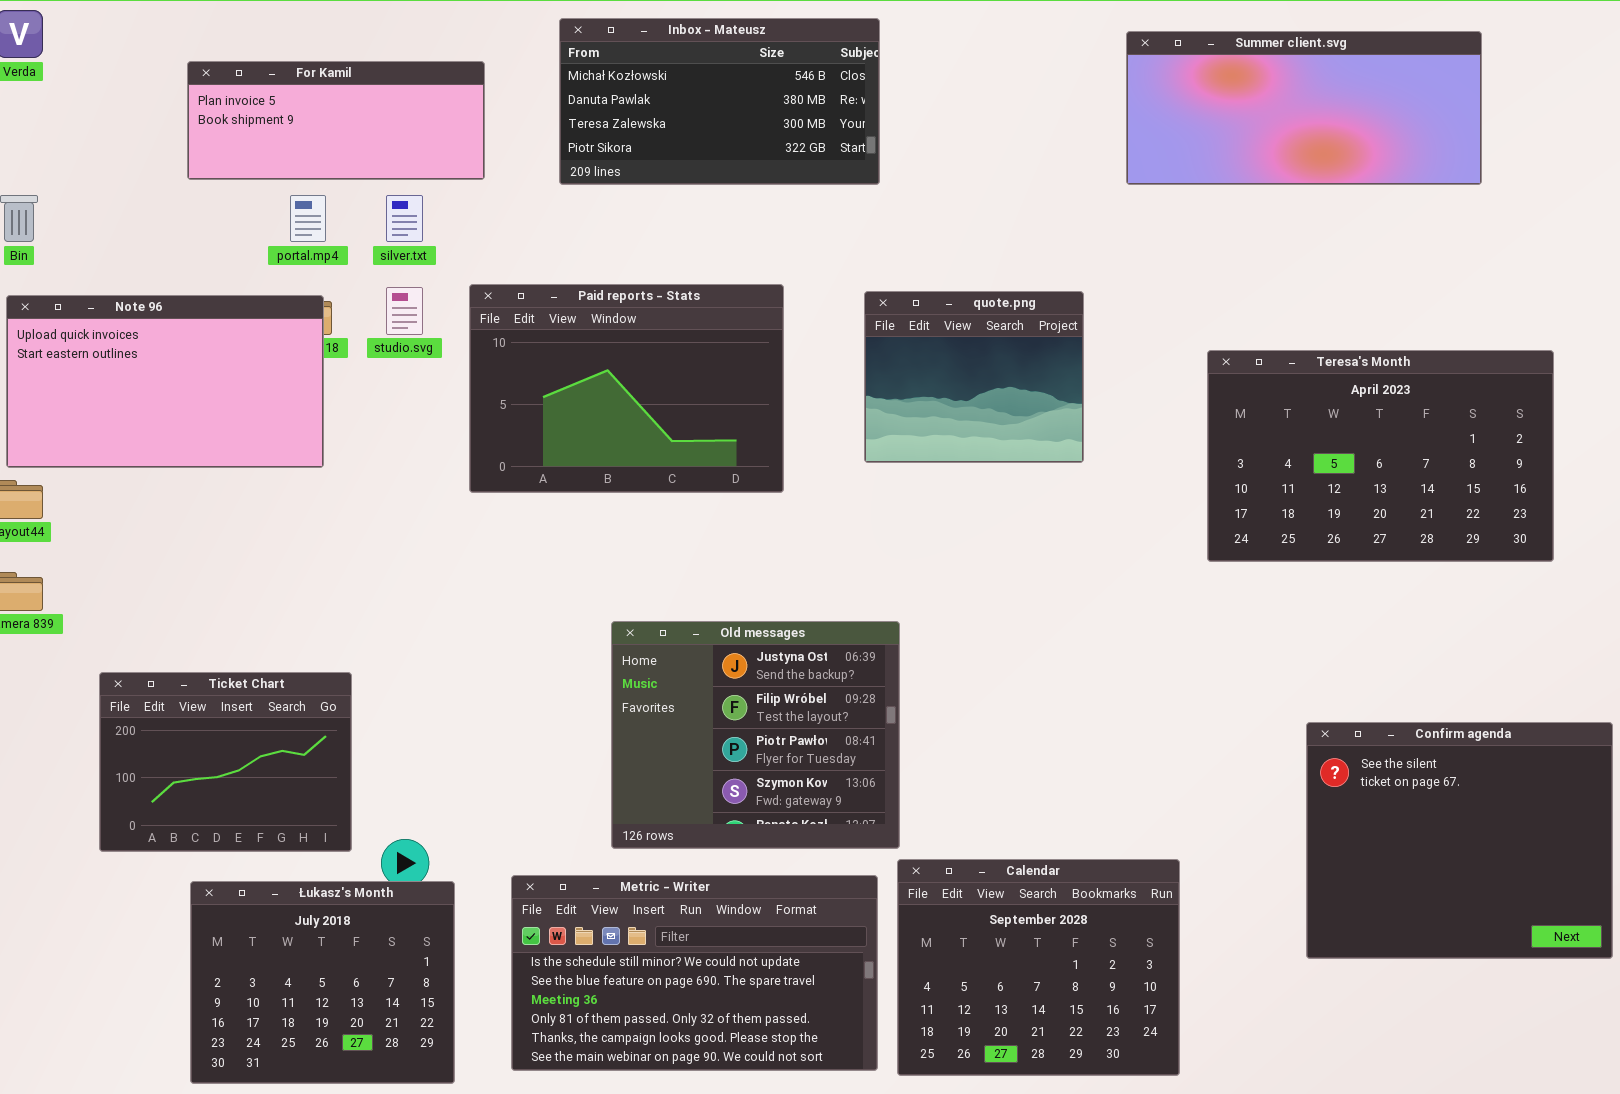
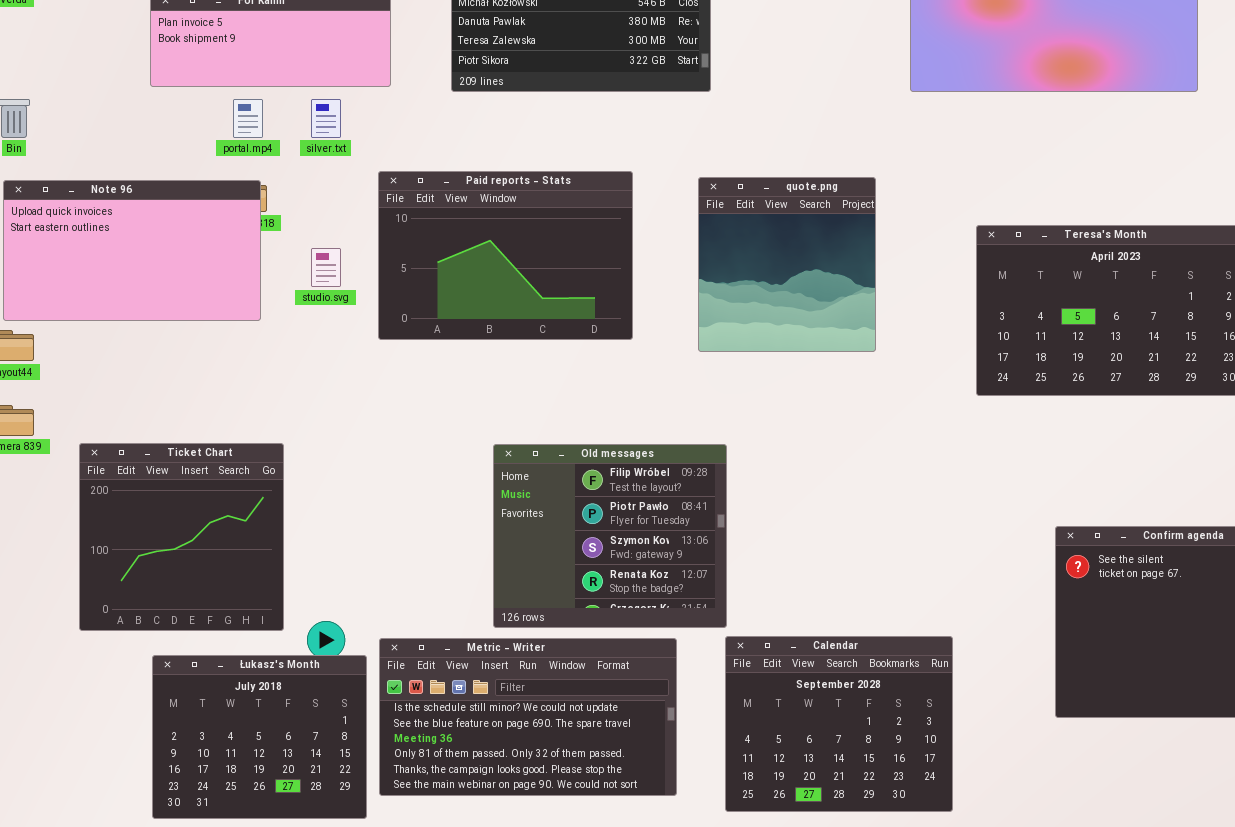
studio.svg: [386,287,423,335] -> [311,248,341,287], moved
quote.png: [864,291,1084,463] -> [698,177,876,352], resized
Old messages: [611,621,900,849] -> [493,444,727,628], scrolled down 1 row
Ticket Chart: [99,672,352,852] -> [79,443,284,631], resized
Metric - Writer: [511,875,878,1071] -> [379,638,677,796], moved

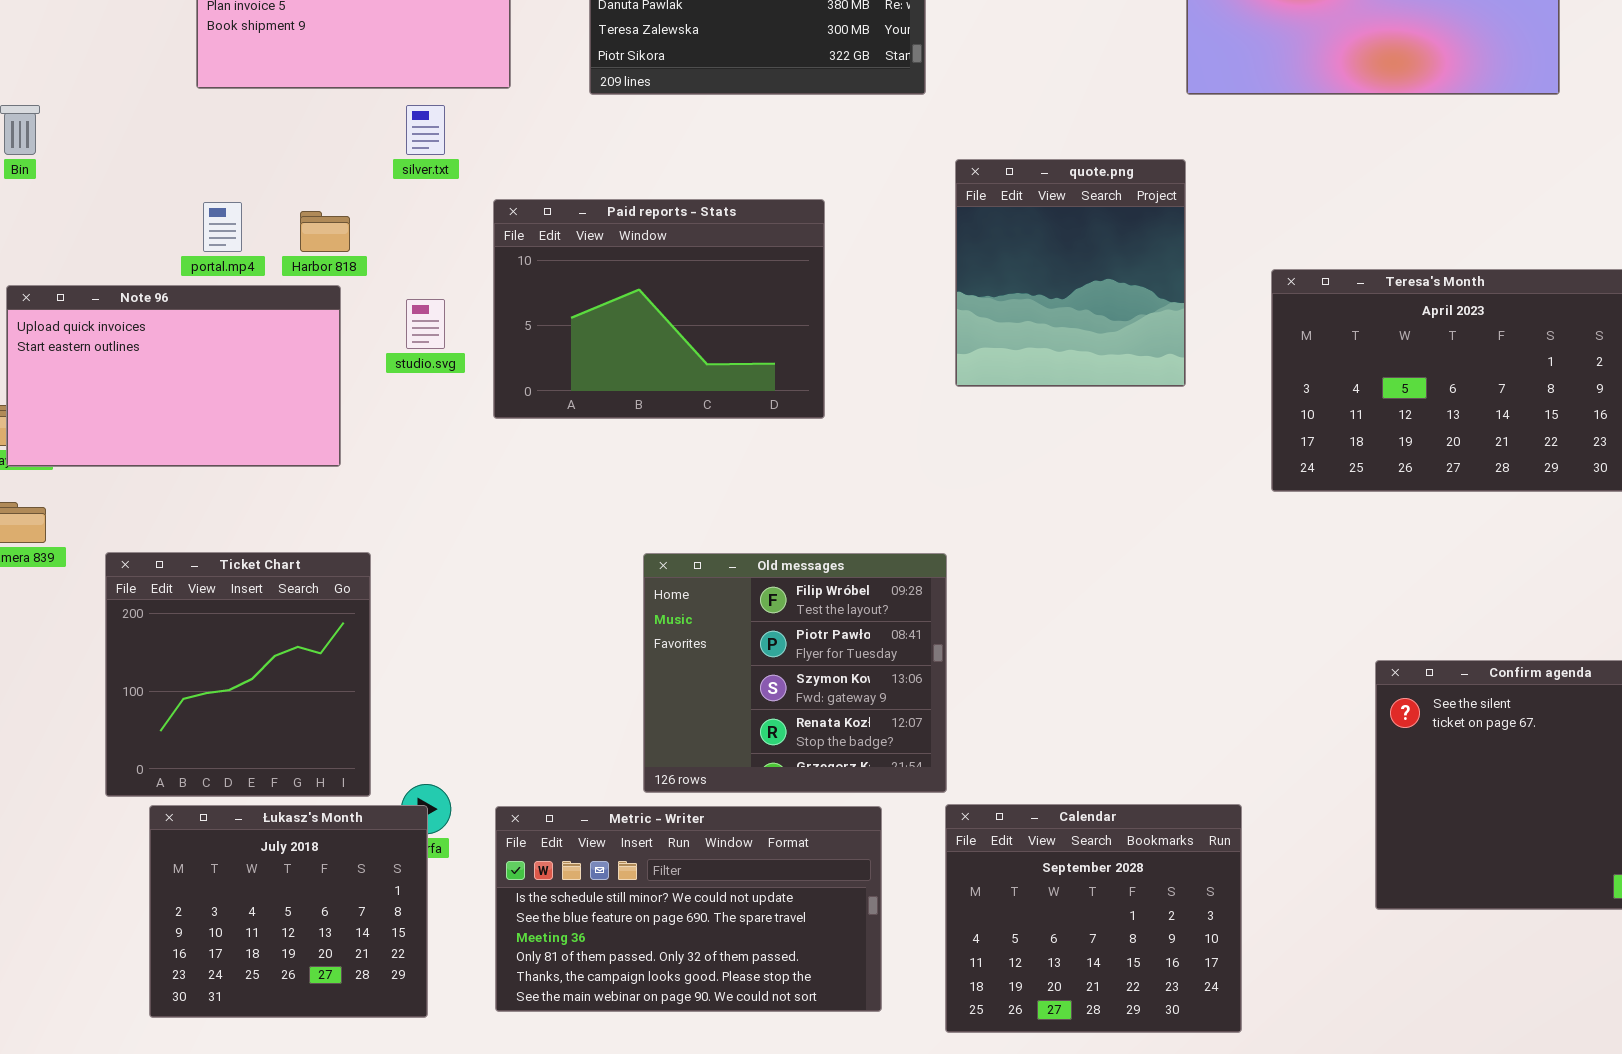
portal.mp4: [233,99,263,138] -> [203,202,242,252], moved
quote.png: [698,177,876,352] -> [955,159,1186,387], moved
Note 96: [3,180,261,321] -> [6,285,341,467], moved
Łukasz's Month: [152,655,367,819] -> [149,805,428,1018], moved

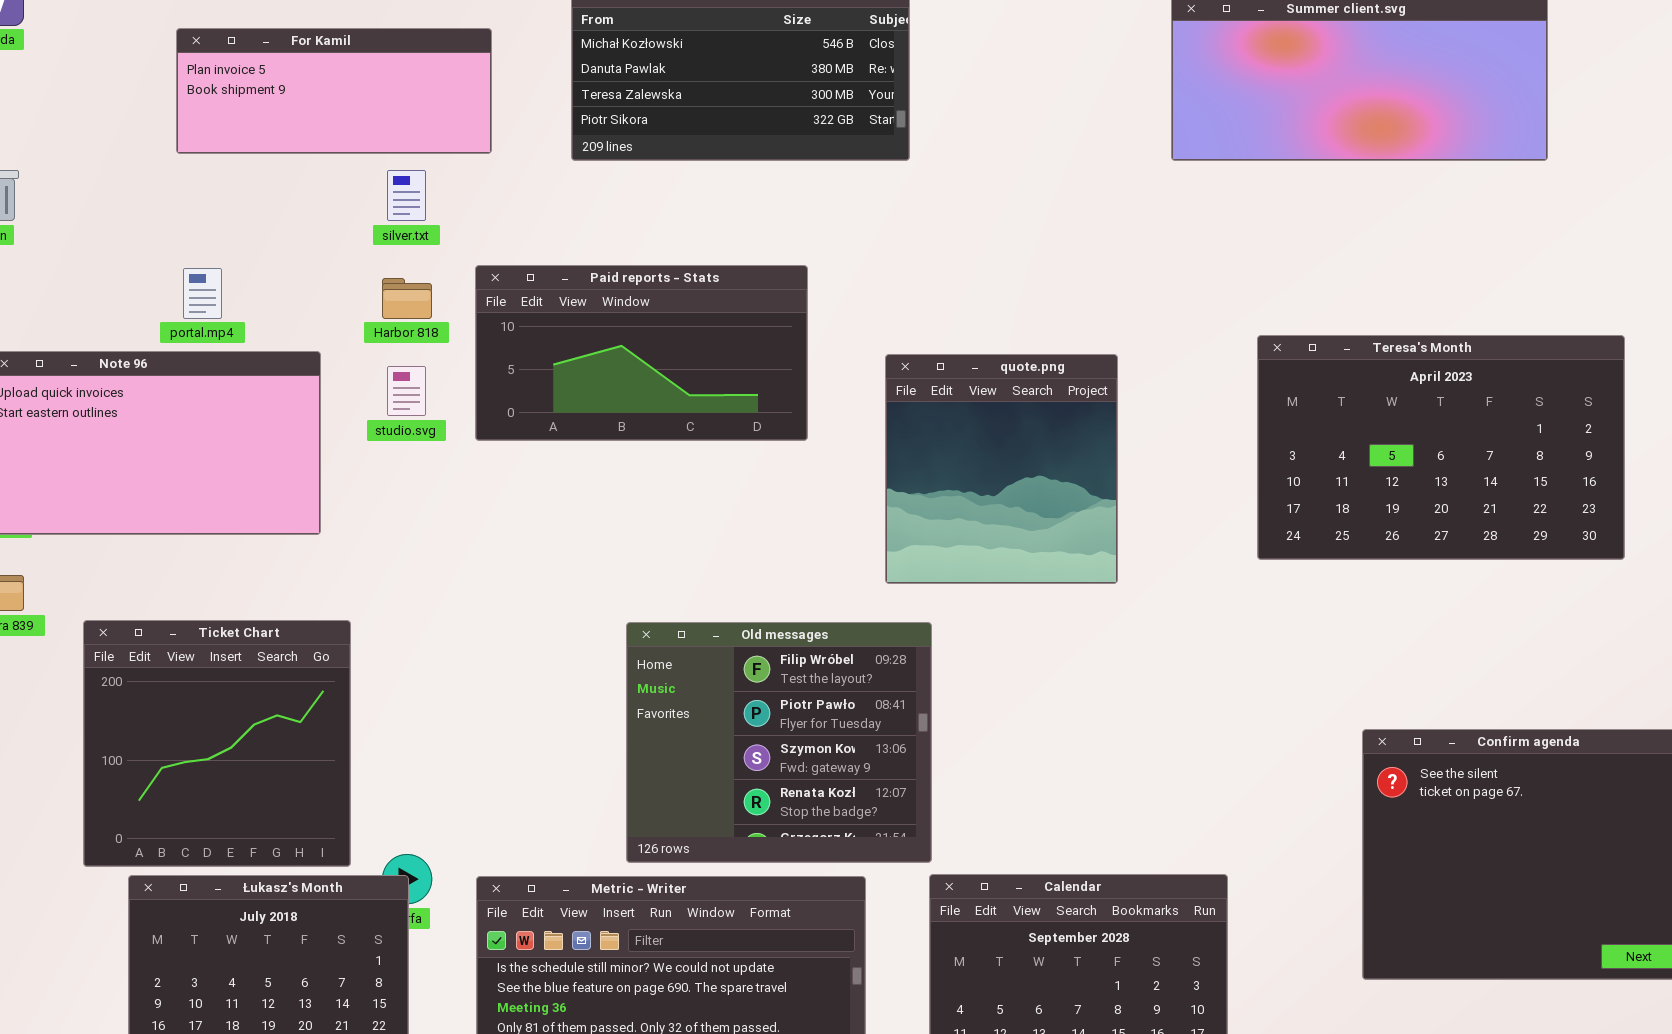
quote.png: [955,159,1186,387] -> [885,354,1118,584], moved
Paid reports - Stats: [493,199,825,419] -> [475,265,808,441], resized
Harbor 818: [300,211,350,252] -> [382,278,432,319], moved

